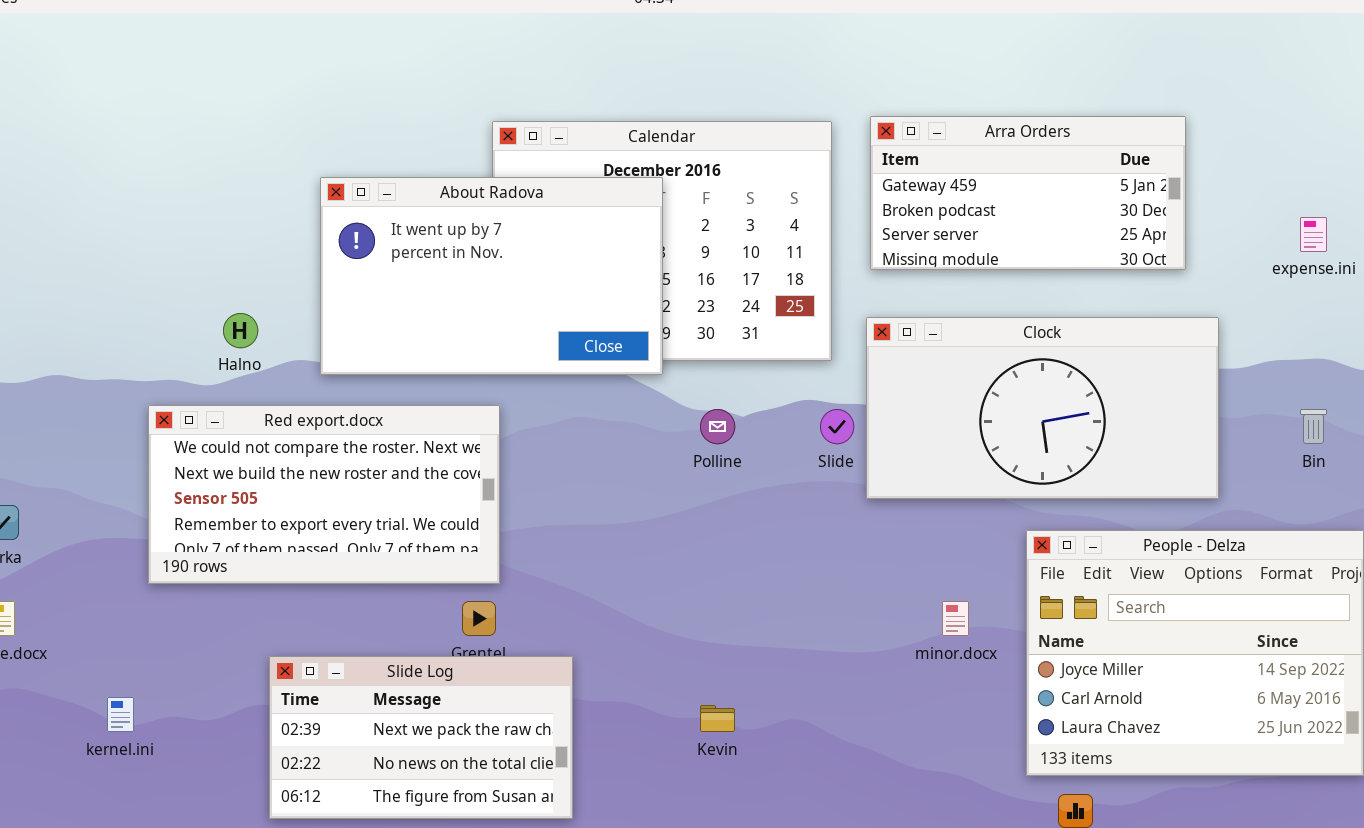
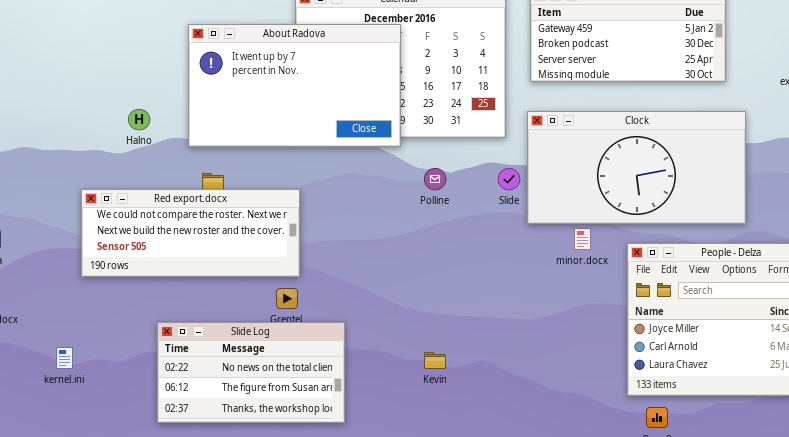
Red export.docx: [148,405,500,584] -> [81,189,300,277], resized
minor.docx: [942,601,969,636] -> [574,228,591,250], moved
Slide Log: [269,656,573,819] -> [157,322,345,423], scrolled down 1 row

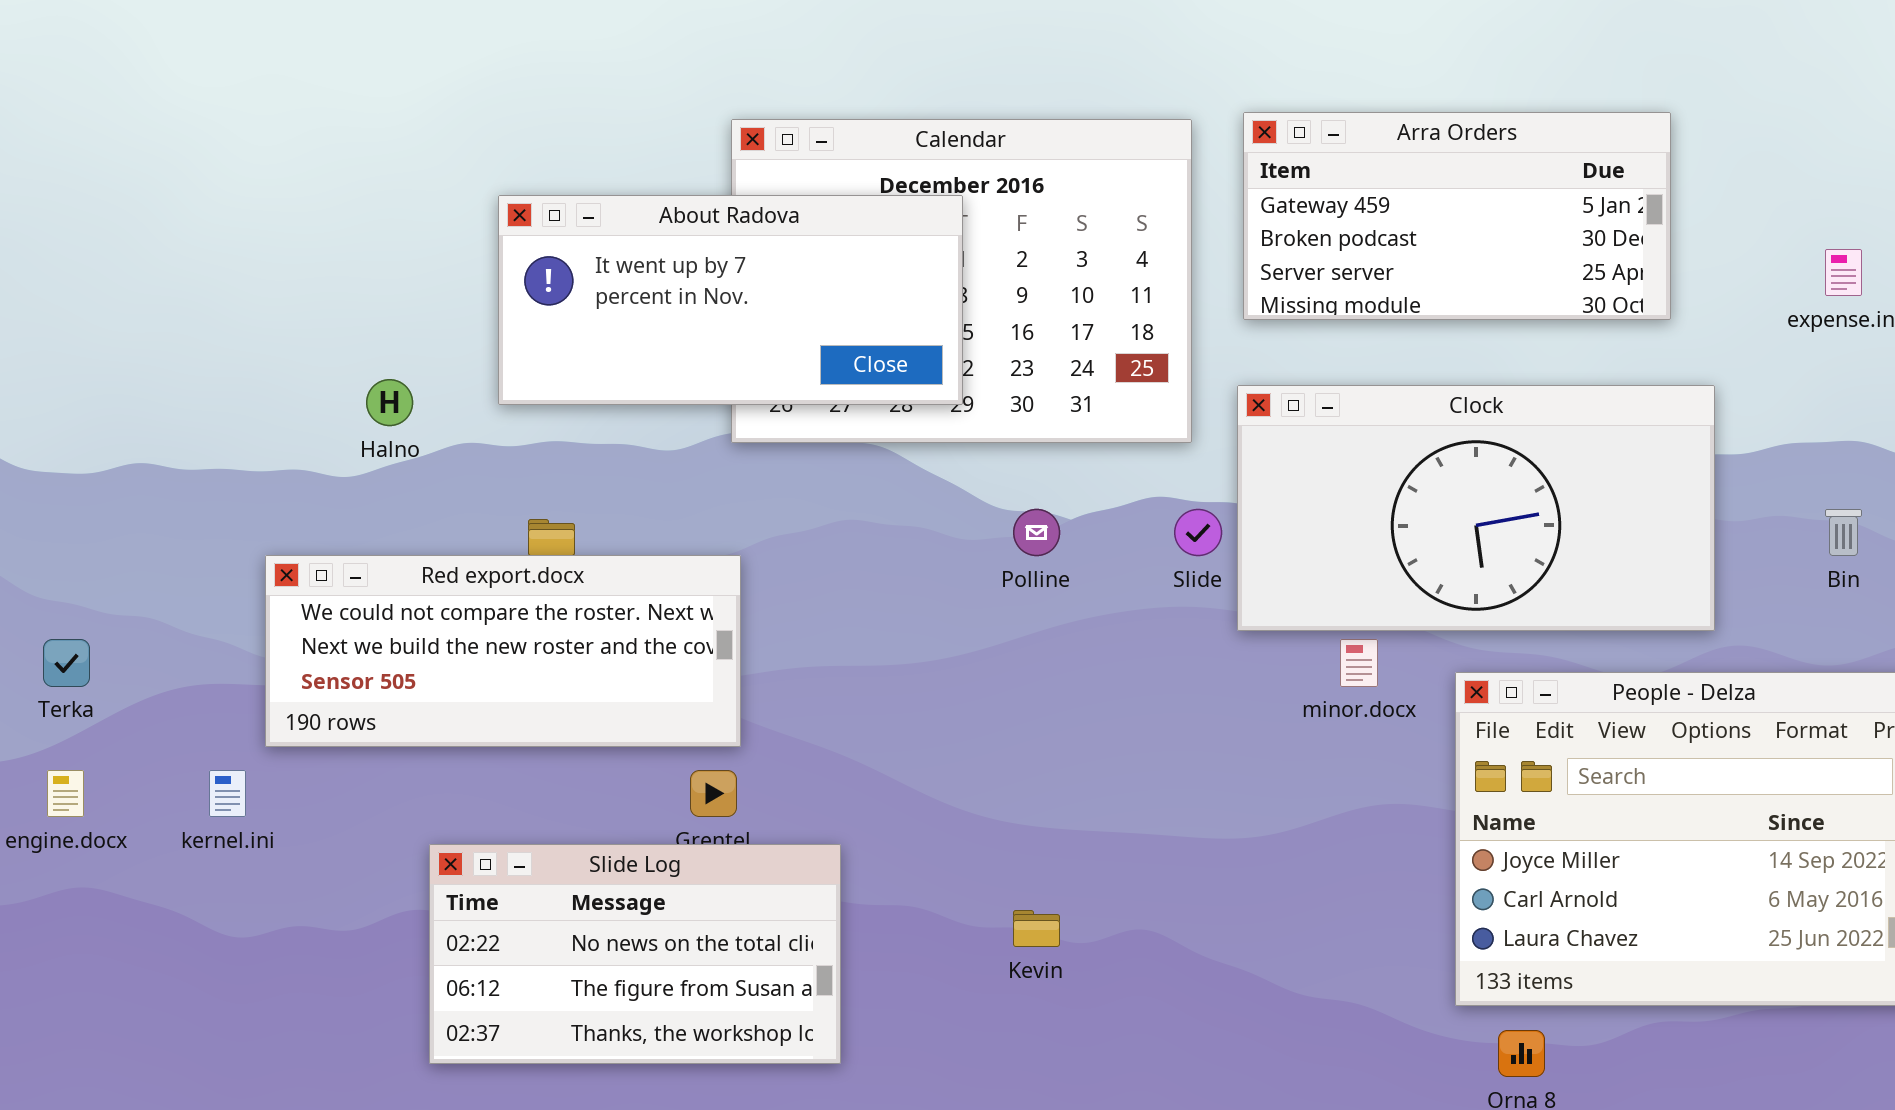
About Radova: [188,24,401,147] -> [498,195,963,405], resized
kernel.ini: [56,347,73,369] -> [209,770,246,817], moved

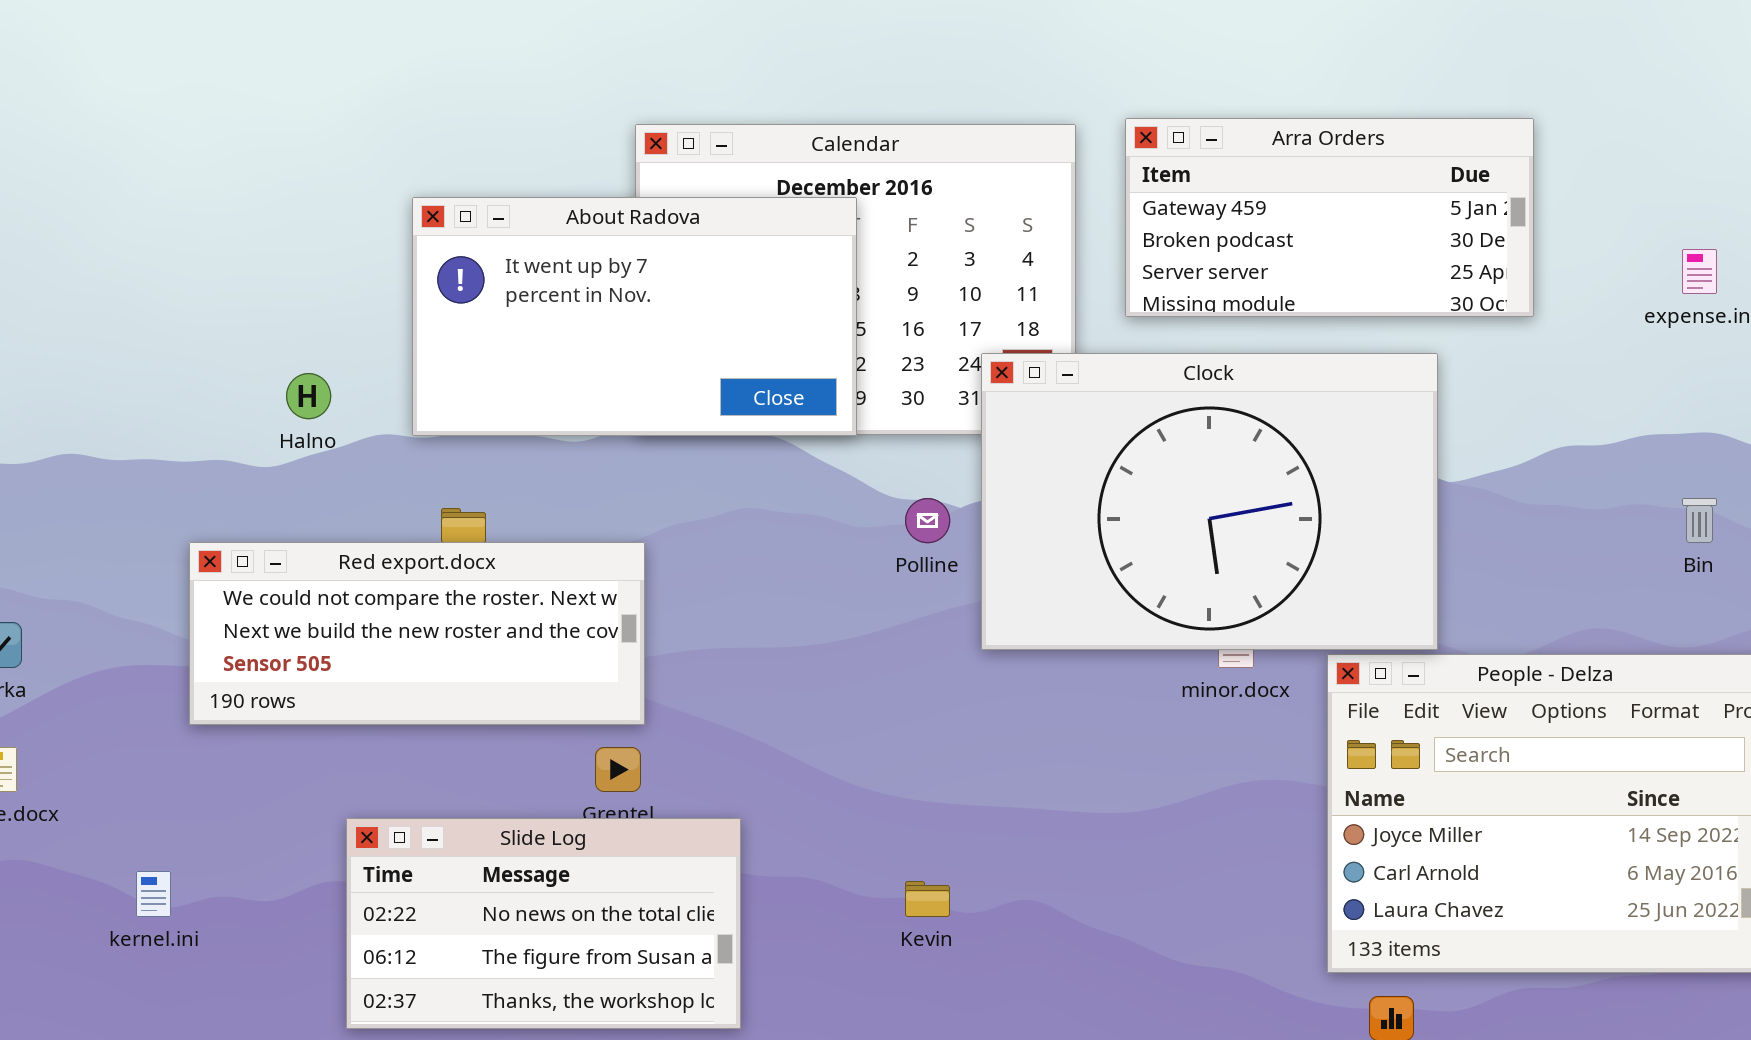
About Radova: [498,195,963,405] -> [412,197,857,436], resized
Clock: [1237,385,1715,631] -> [981,353,1438,650], moved, resized
kernel.ini: [209,770,246,817] -> [136,871,171,917], moved

